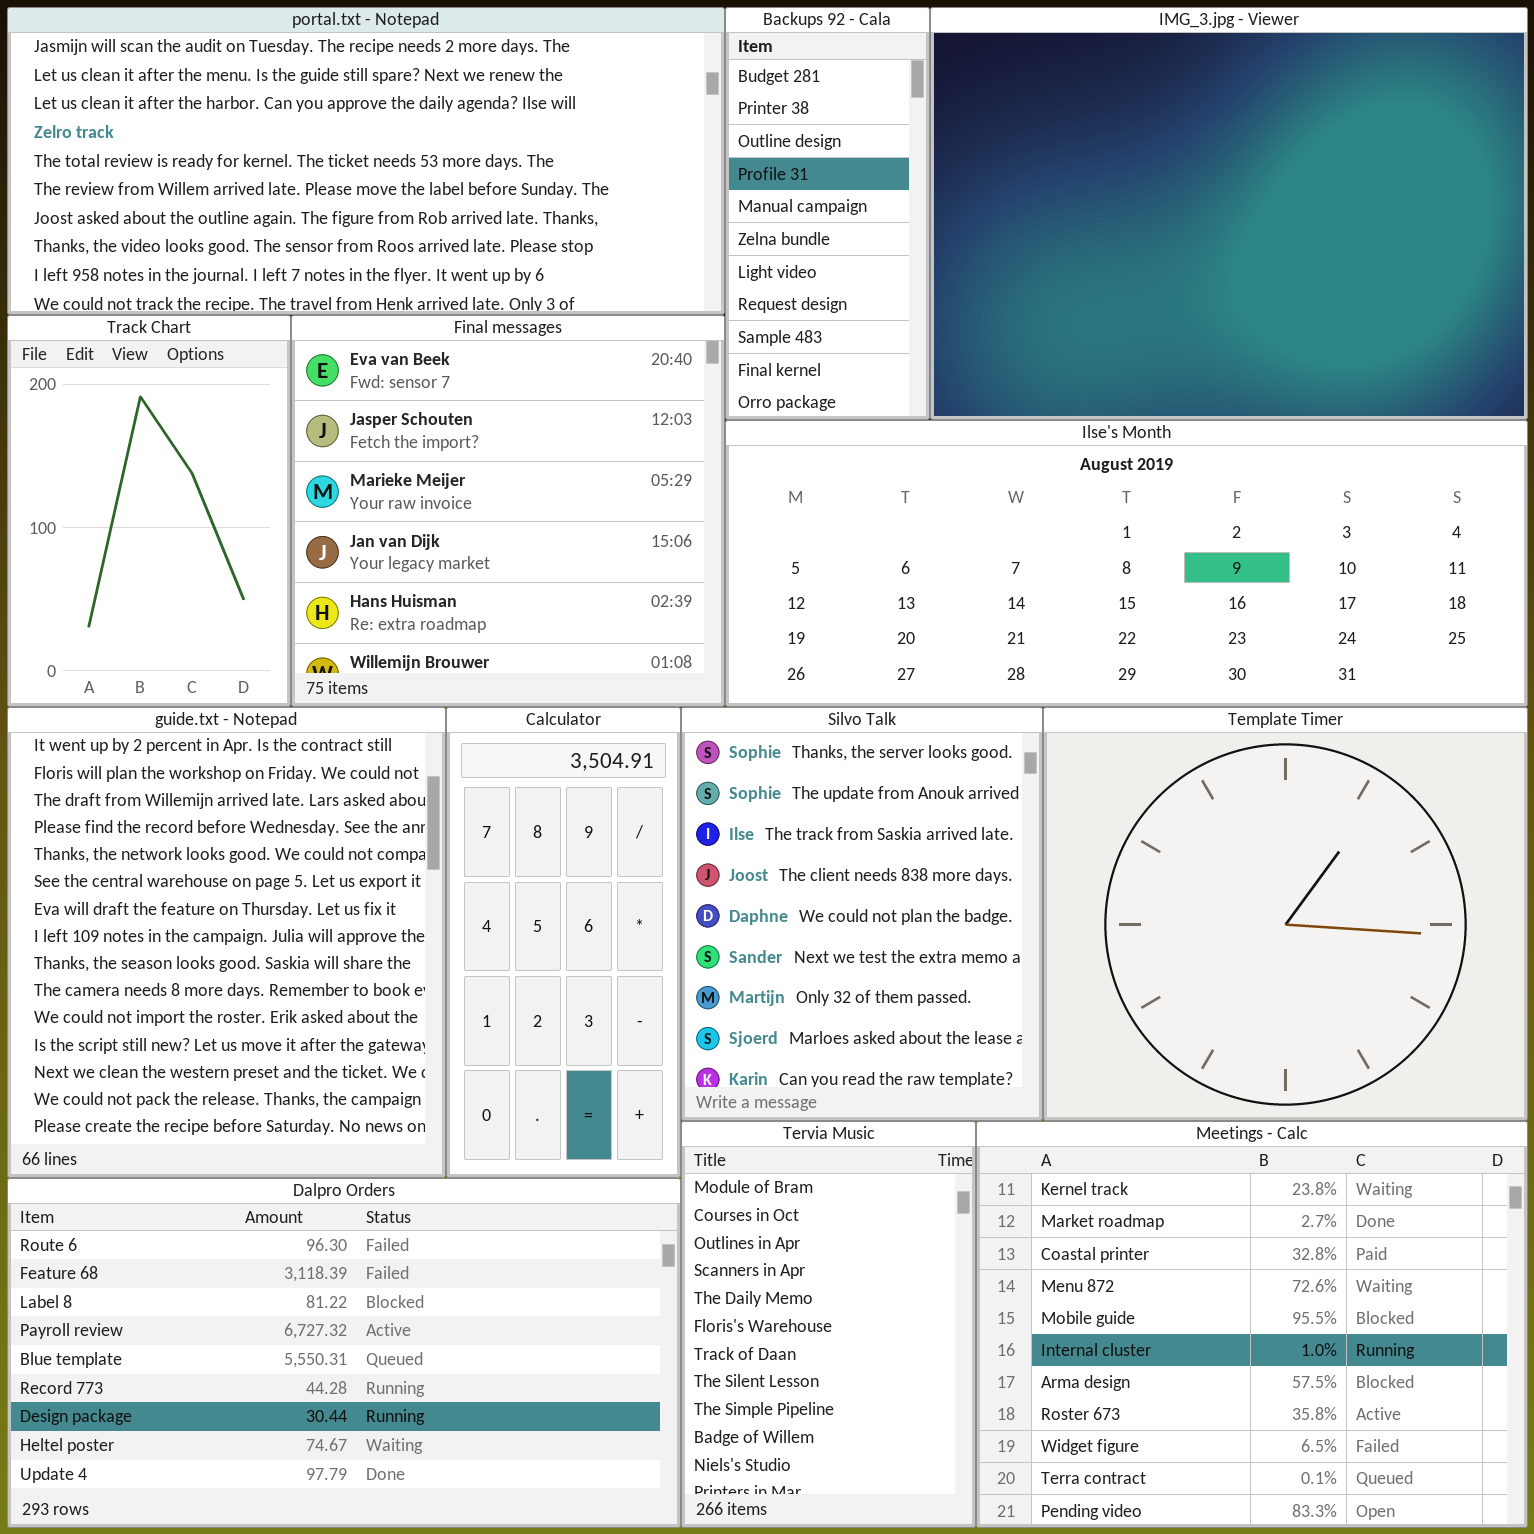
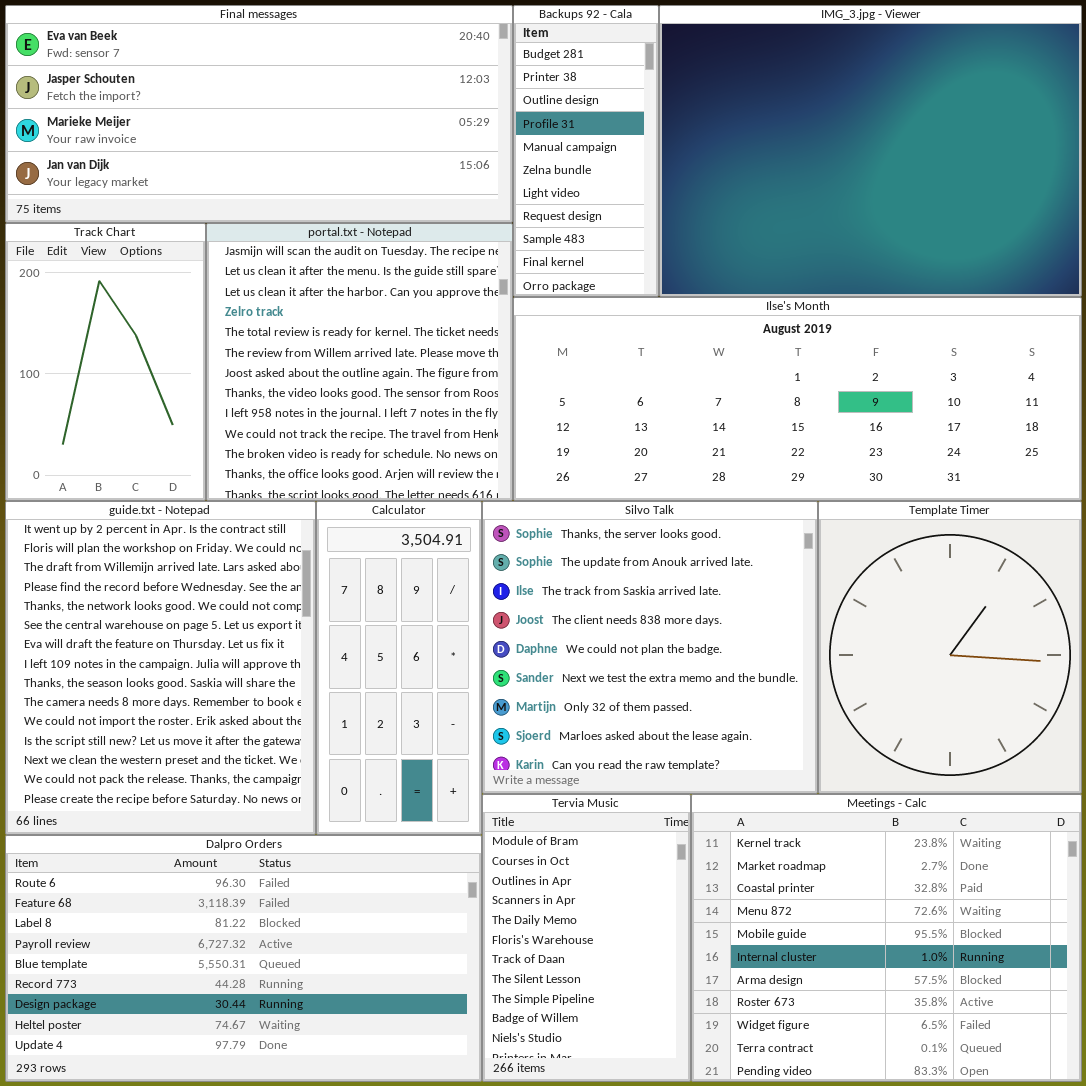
portal.txt - Notepad: [7,7,725,315] -> [206,223,513,501], moved, resized
Final messages: [291,315,725,707] -> [5,5,513,223], moved, resized
Silvo Talk: [681,707,1043,1121] -> [482,501,818,794], resized
Template Timer: [1043,707,1528,1121] -> [818,501,1082,794], resized

